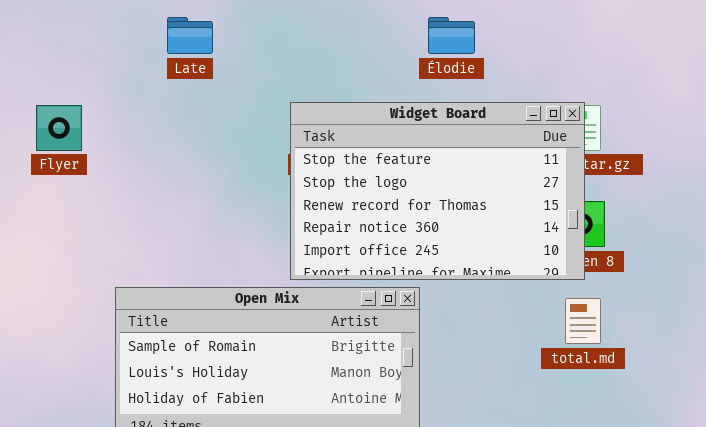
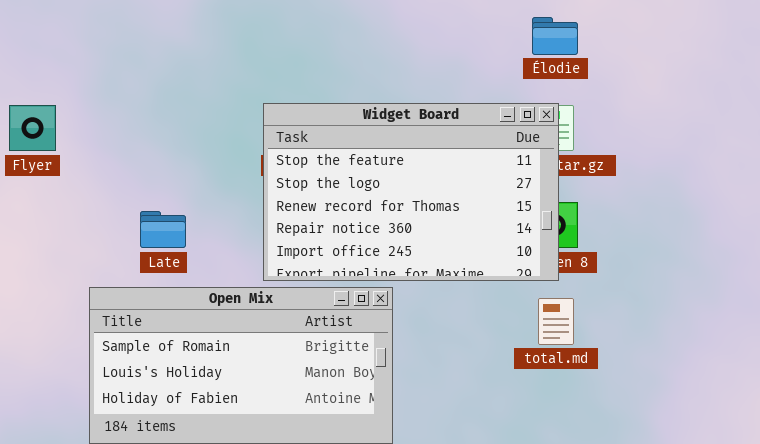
Late: [167,17,213,54] -> [140,211,186,248], moved
Élodie: [428,17,475,54] -> [532,17,578,55], moved

